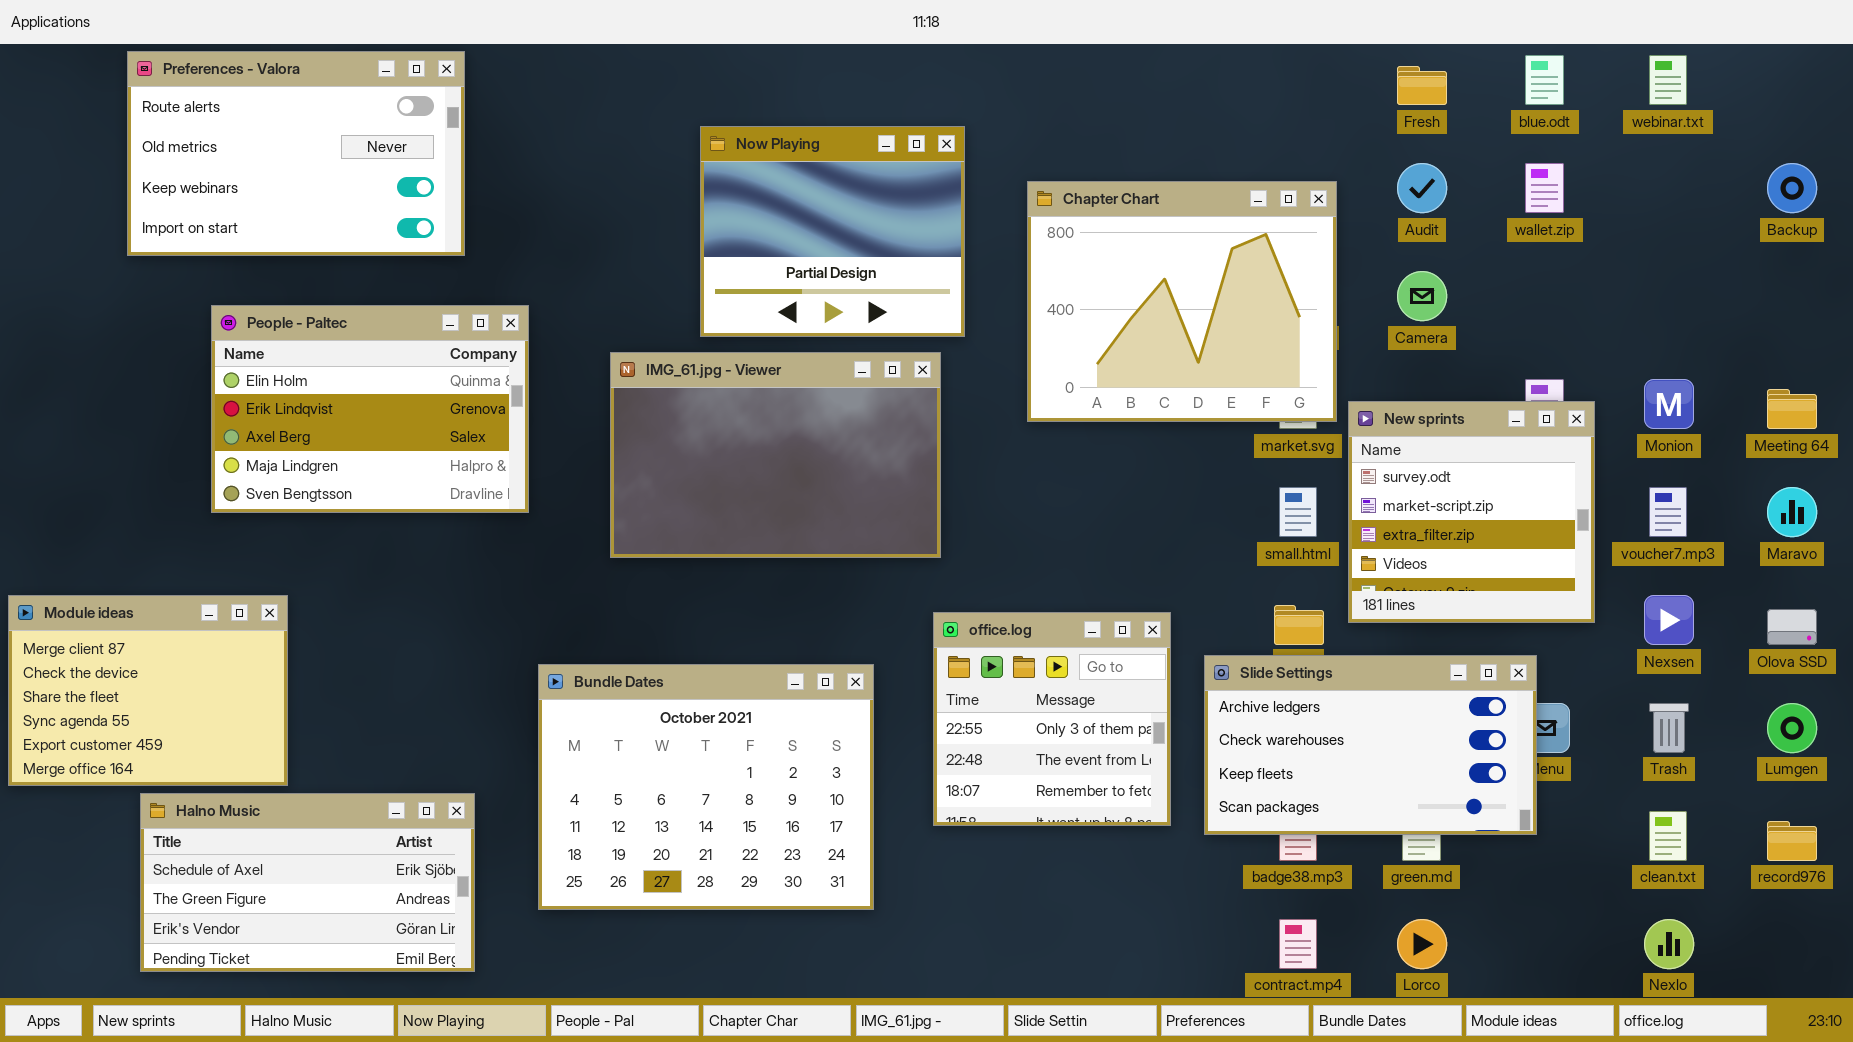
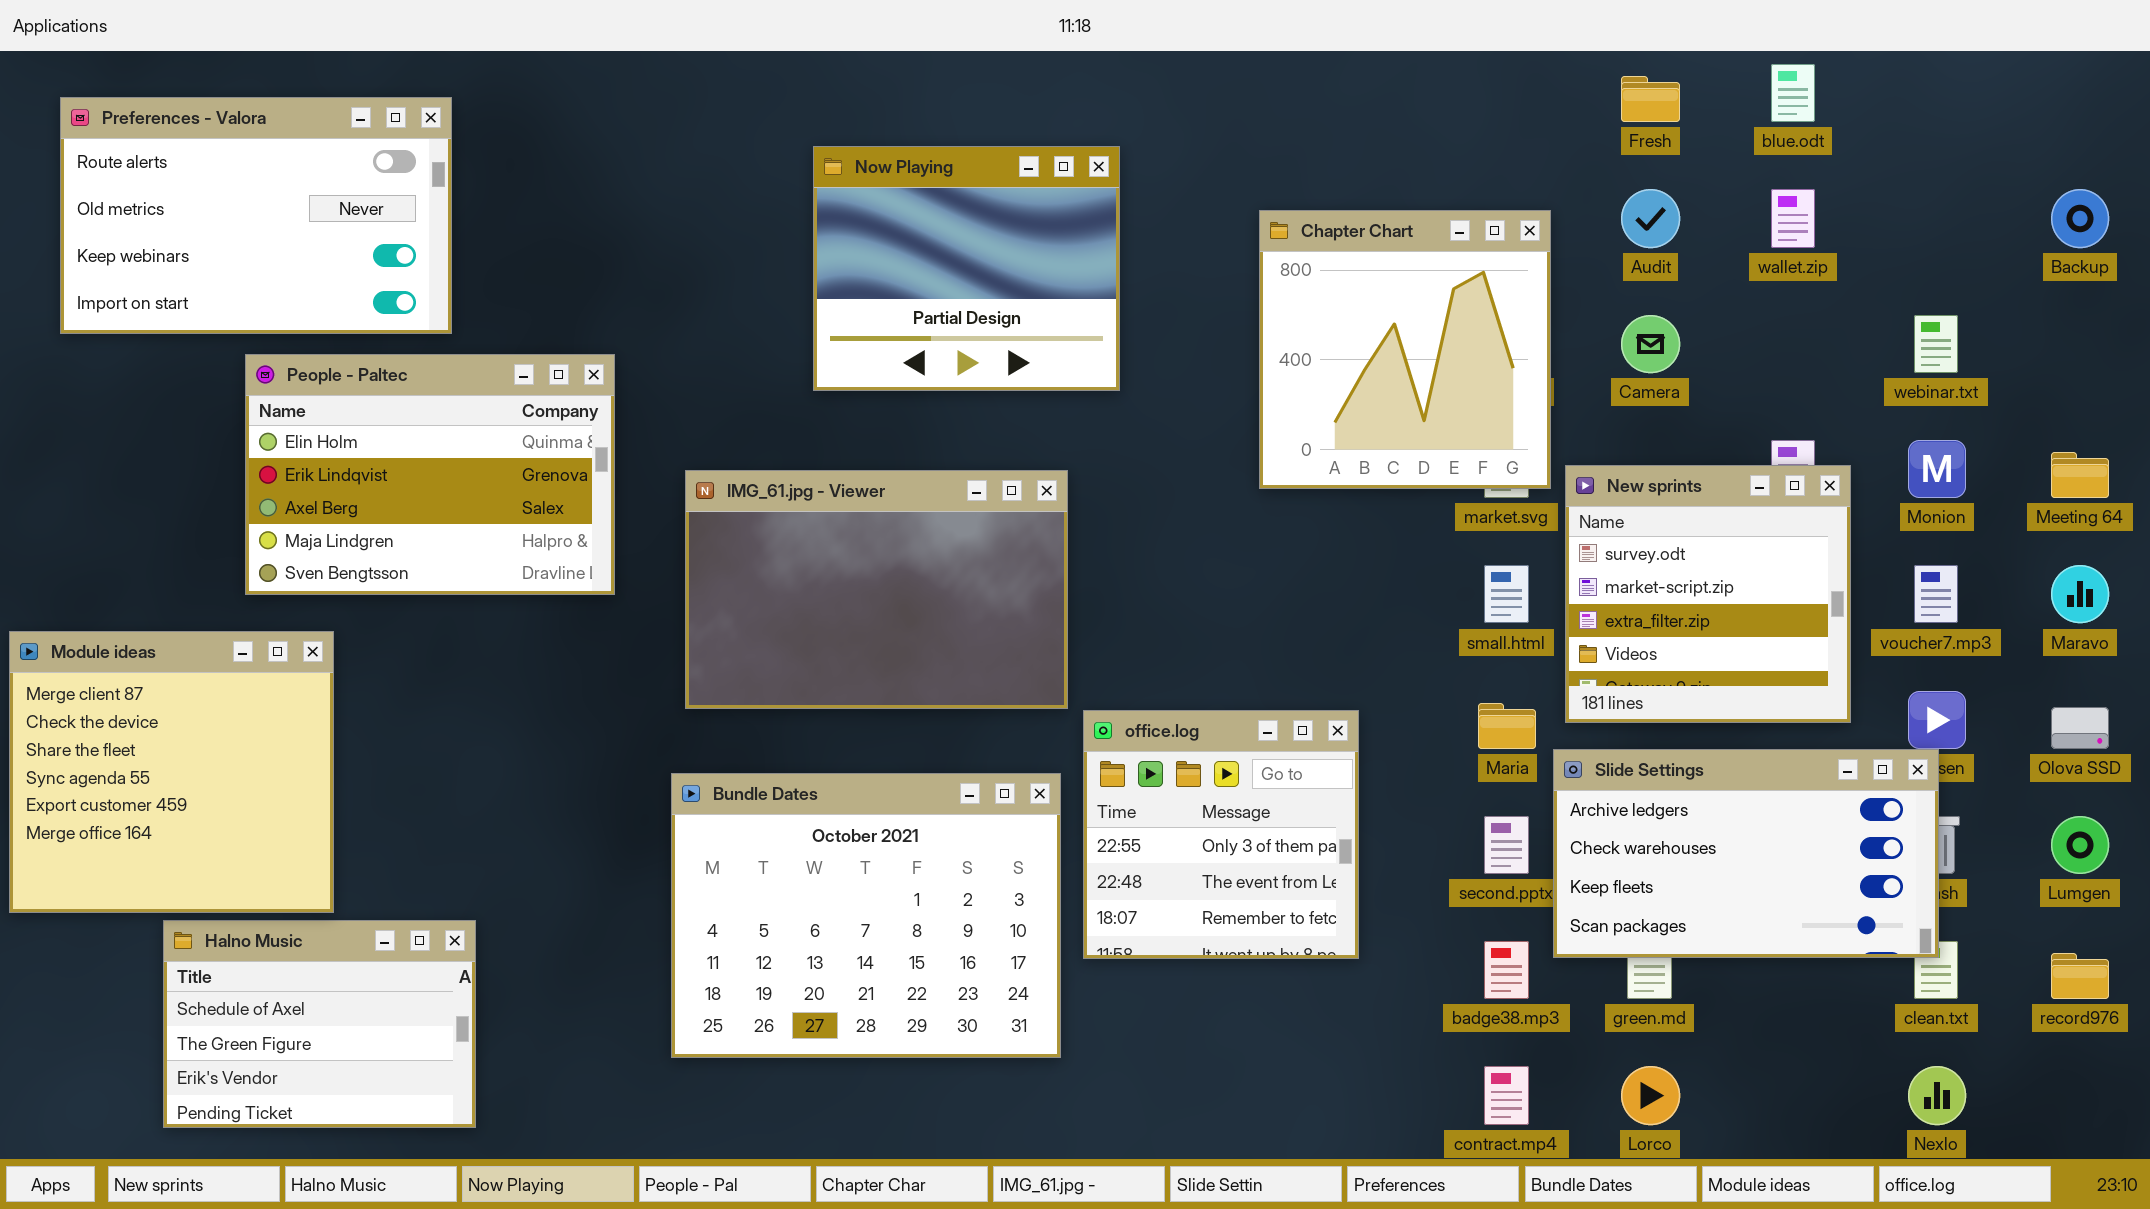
Preferences - Valora: [127,51,465,256] -> [60,97,452,334], moved
webinar.txt: [1649,55,1687,105] -> [1914,315,1958,373], moved
Chapter Chart: [1027,181,1337,422] -> [1259,210,1551,489], resized
IMG_61.jpg - Viewer: [610,352,941,558] -> [685,470,1068,709], moved
Module ideas: [8,595,288,786] -> [9,631,334,913], resized
Slide Settings: [1204,655,1537,835] -> [1553,749,1939,958], moved
Bundle Dates: [538,664,874,910] -> [671,773,1061,1058], moved
Halno Music: [140,793,475,972] -> [163,920,476,1128], resized

